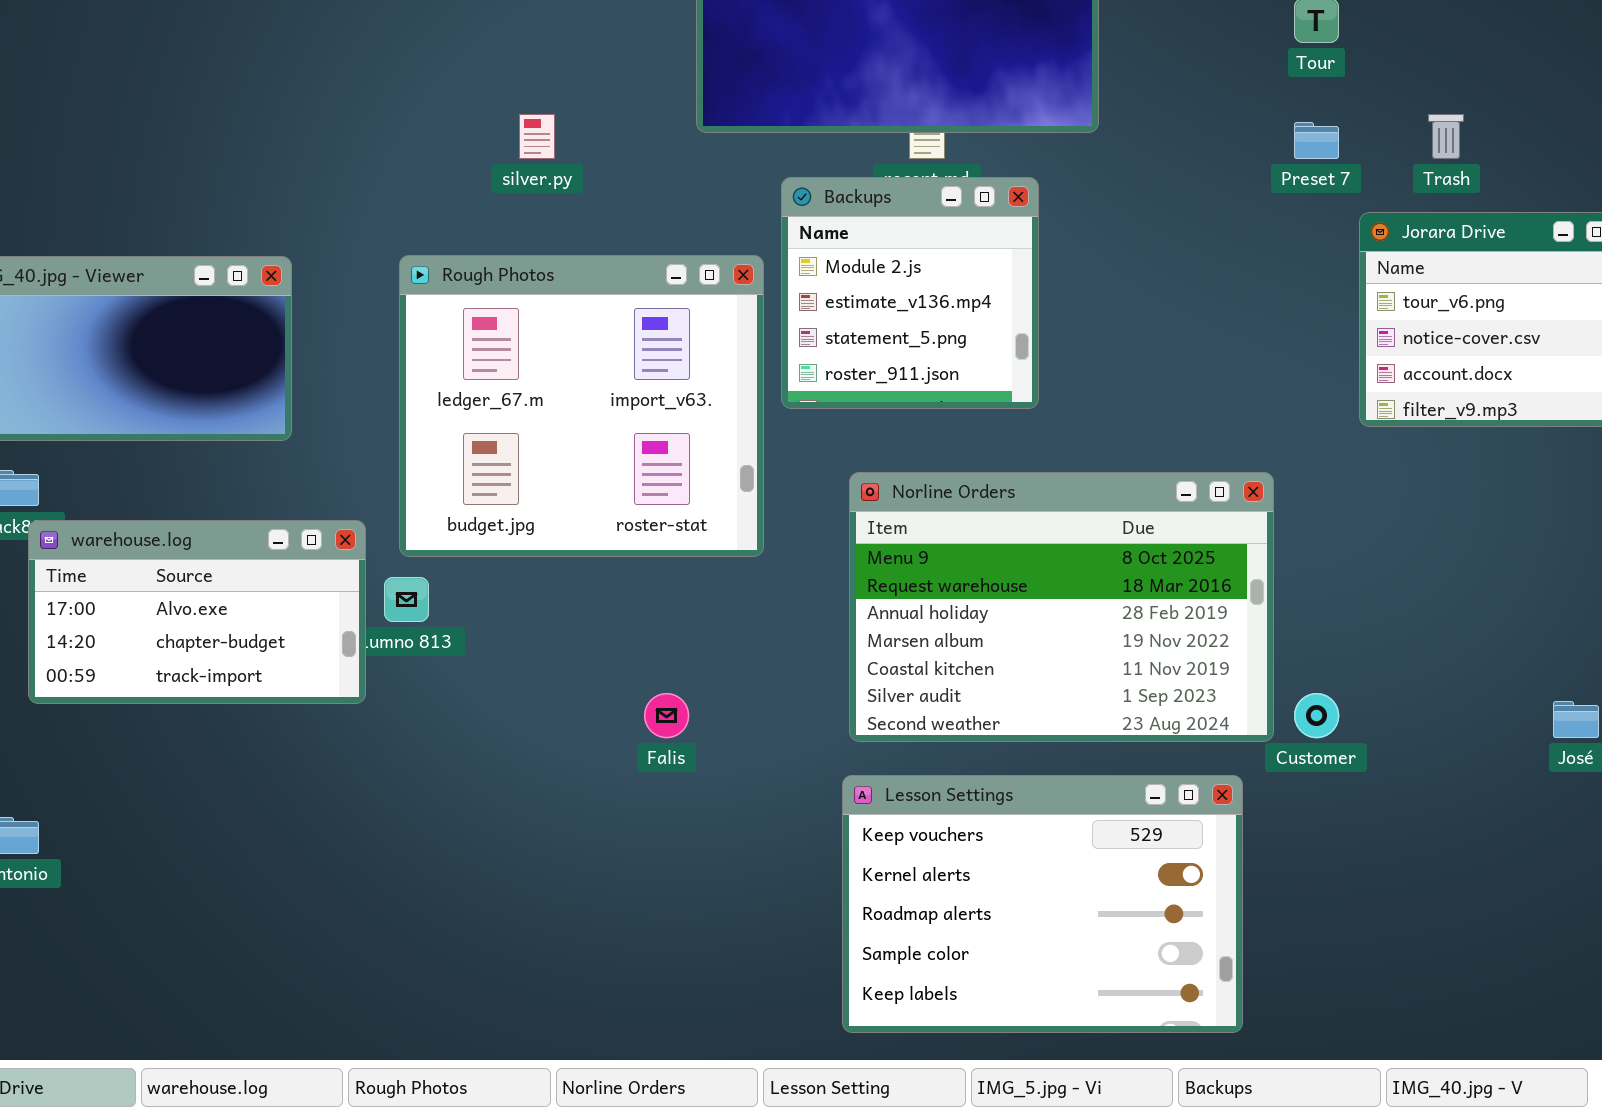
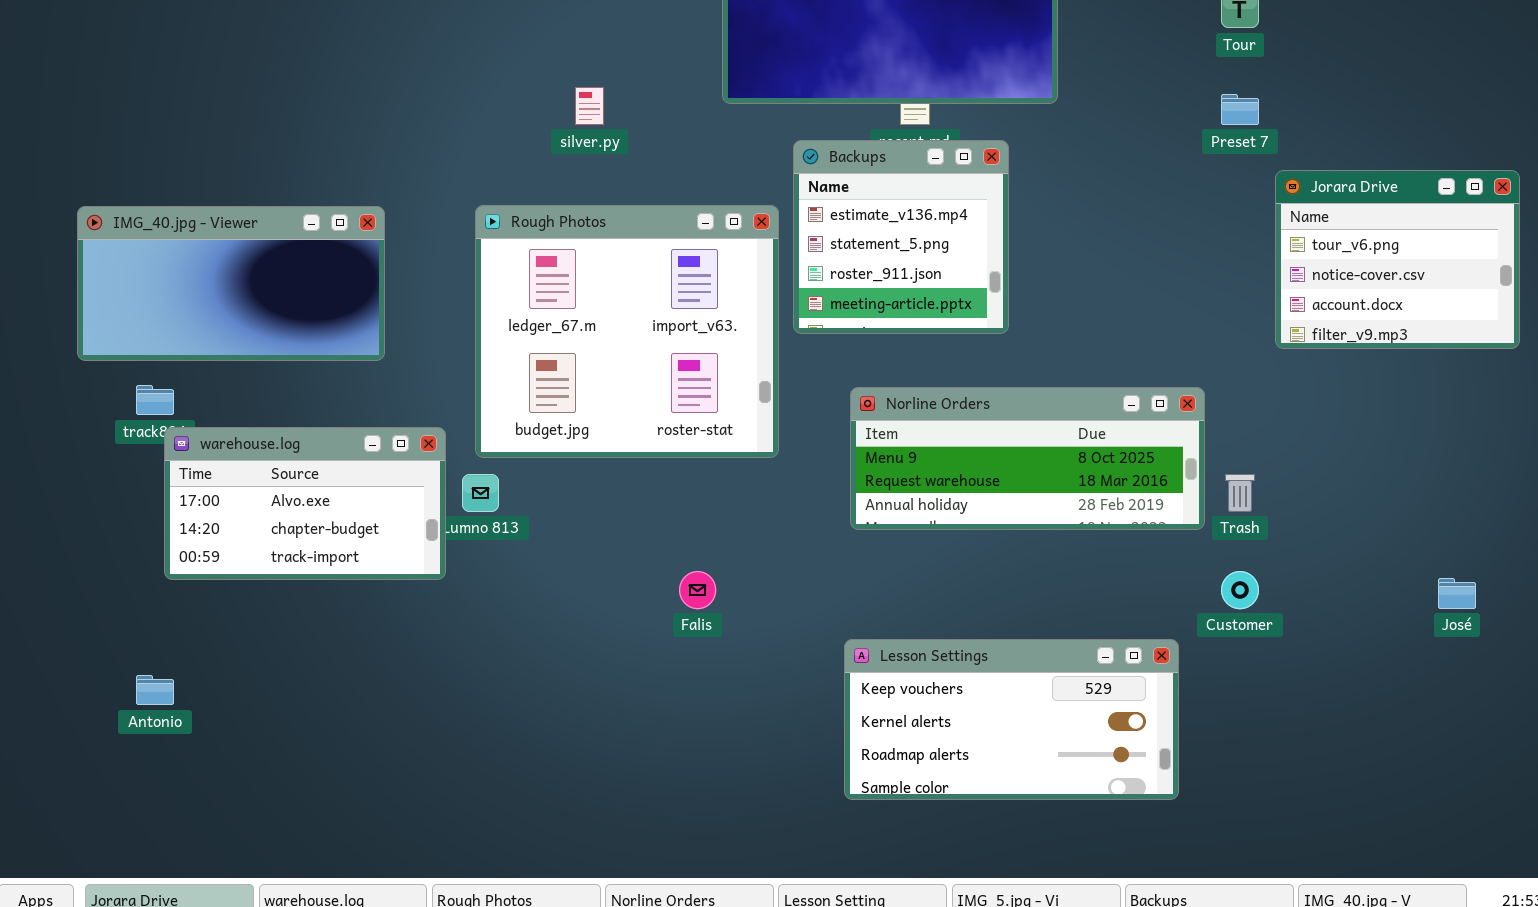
Trash: [1428,114,1464,159] -> [1225,474,1255,512], moved
Backups: [781,177,1039,409] -> [793,140,1009,334], scrolled down 1 row
Norline Orders: [849,472,1274,742] -> [850,387,1205,530], resized
Lesson Settings: [842,775,1243,1033] -> [844,639,1179,800], resized

